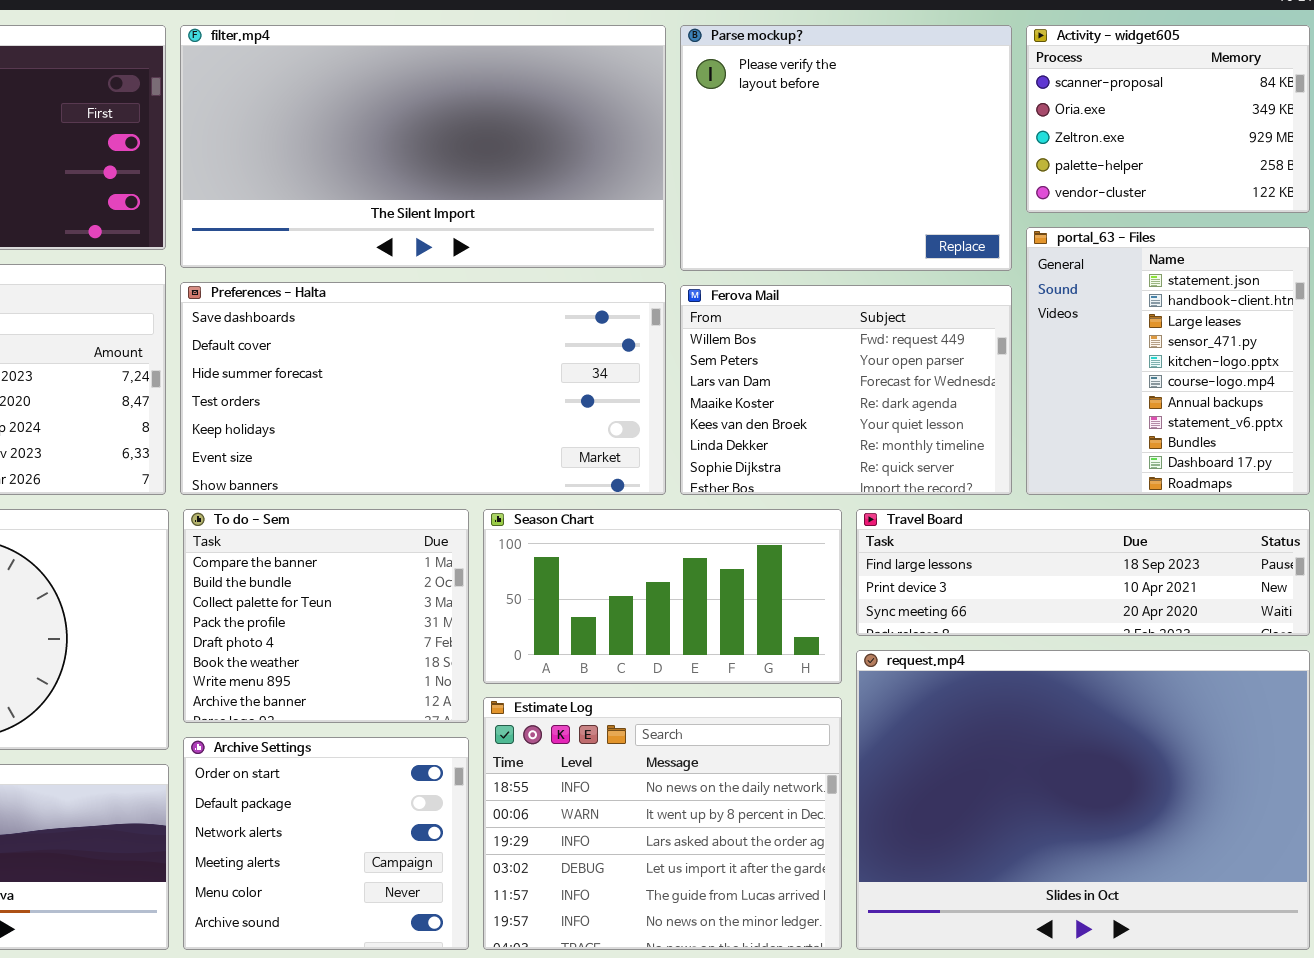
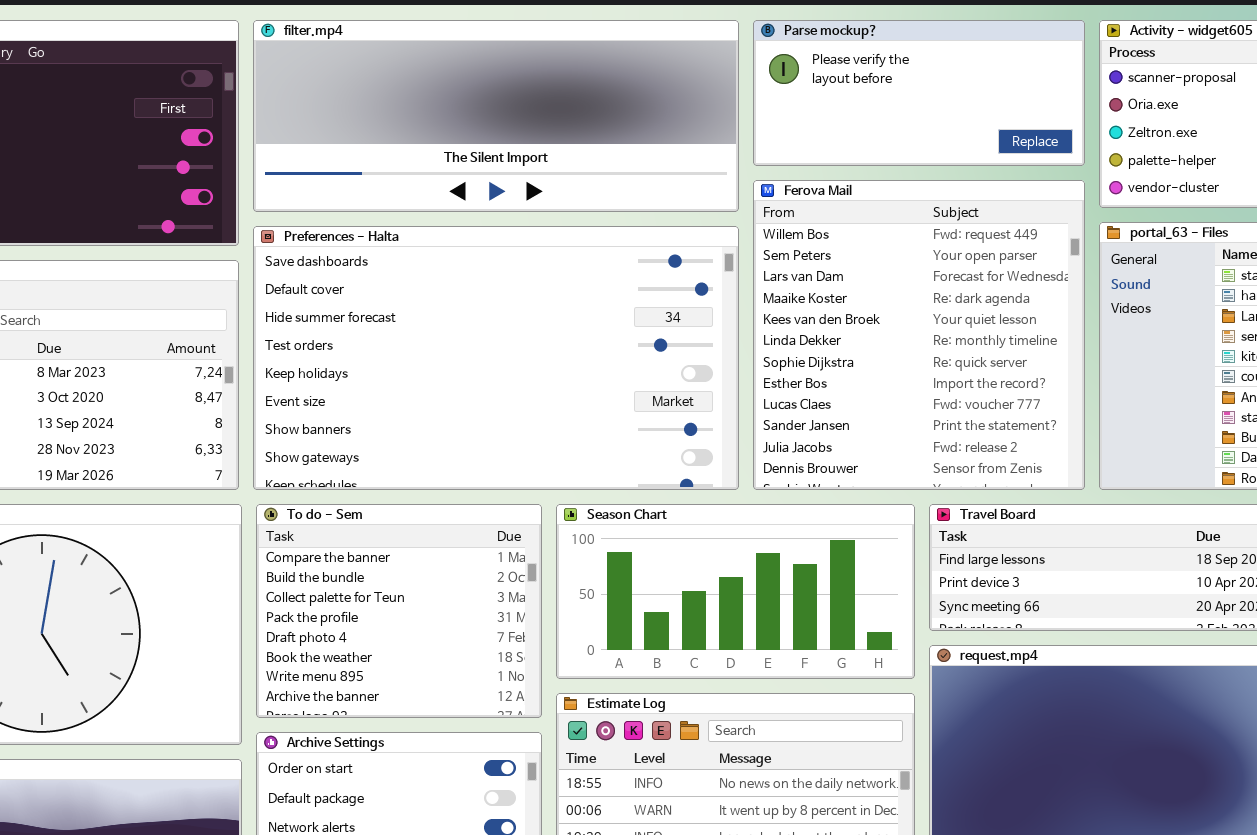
filter.mp4: [180,25,666,268] -> [253,20,739,212], resized
Parse mockup?: [680,25,1012,271] -> [753,20,1085,166], resized
Preferences - Halta: [180,282,666,495] -> [253,226,739,490], resized
Ferova Mail: [680,285,1012,495] -> [753,180,1085,490], resized

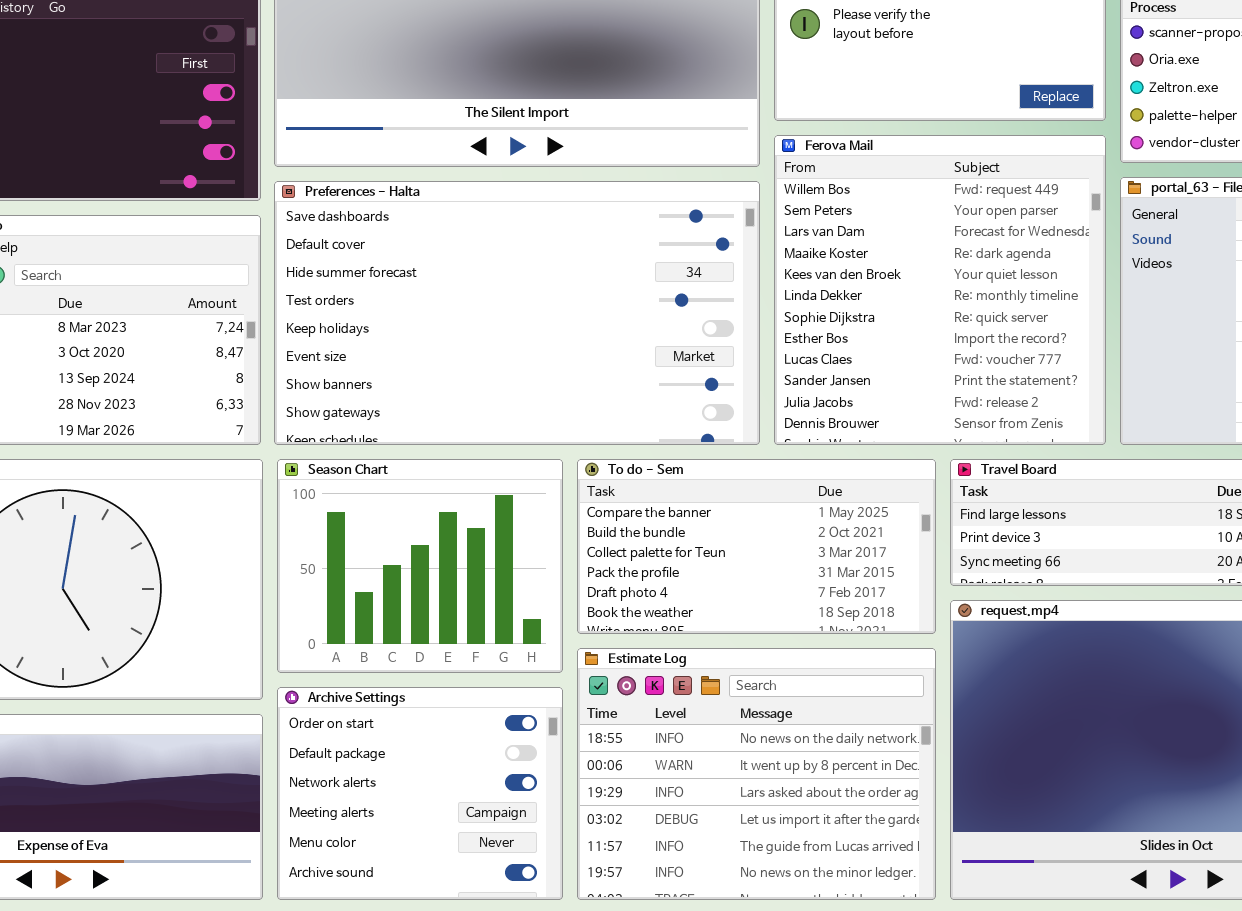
To do - Sem: [256,504,542,718] -> [577,459,936,634], moved, resized
Season Chart: [556,504,915,679] -> [277,459,563,673], moved, resized

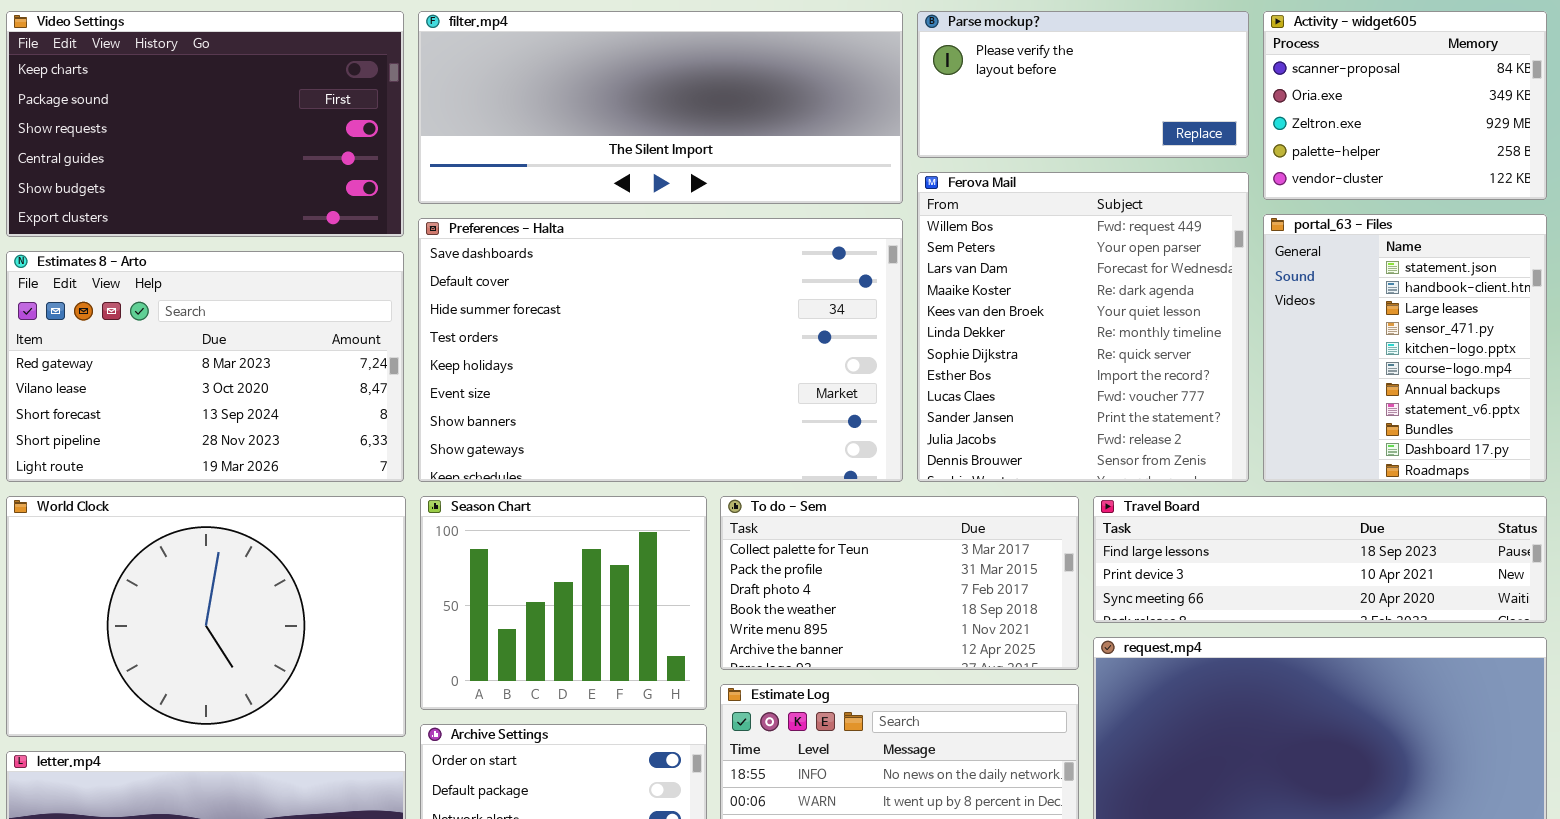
To do - Sem: [577,459,936,634] -> [720,496,1079,670], scrolled down 2 rows

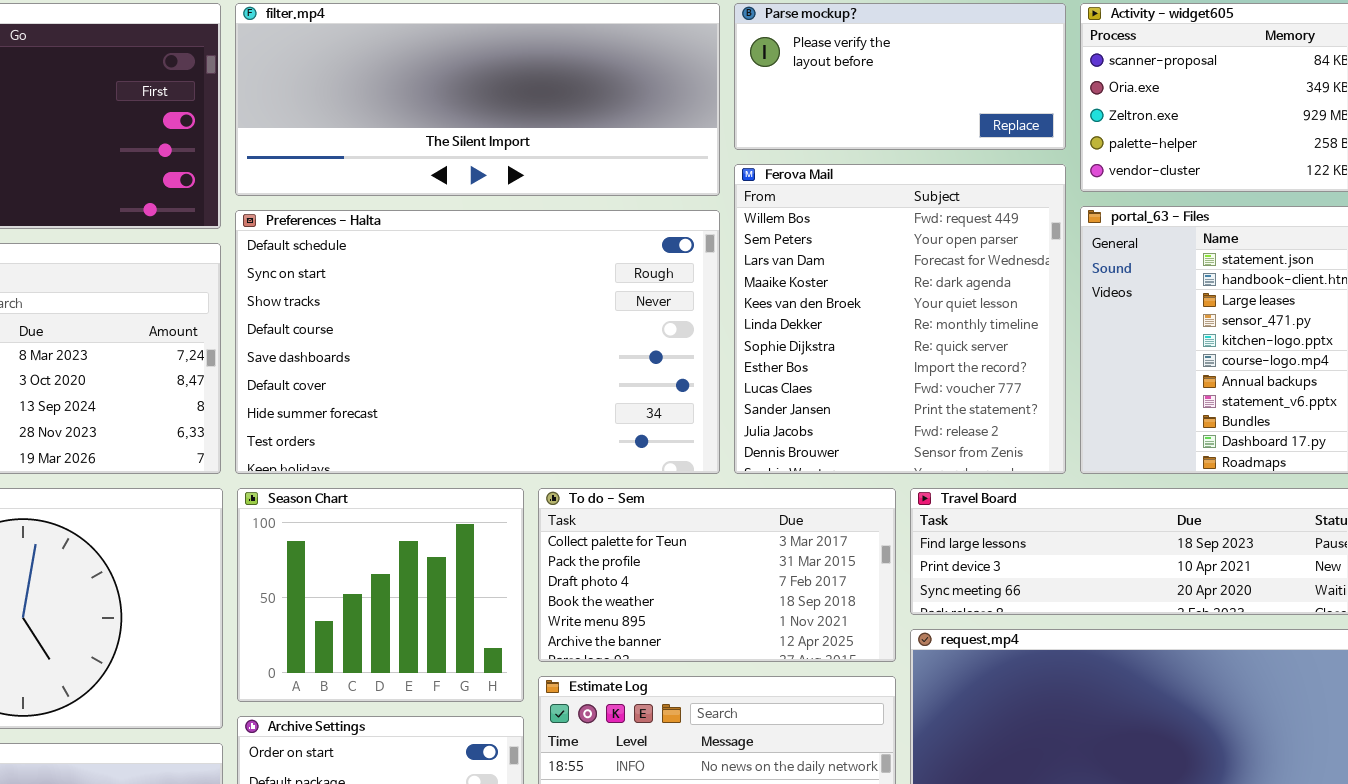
Preferences - Halta: [418,218,903,482] -> [235,210,720,474], scrolled up 4 rows

